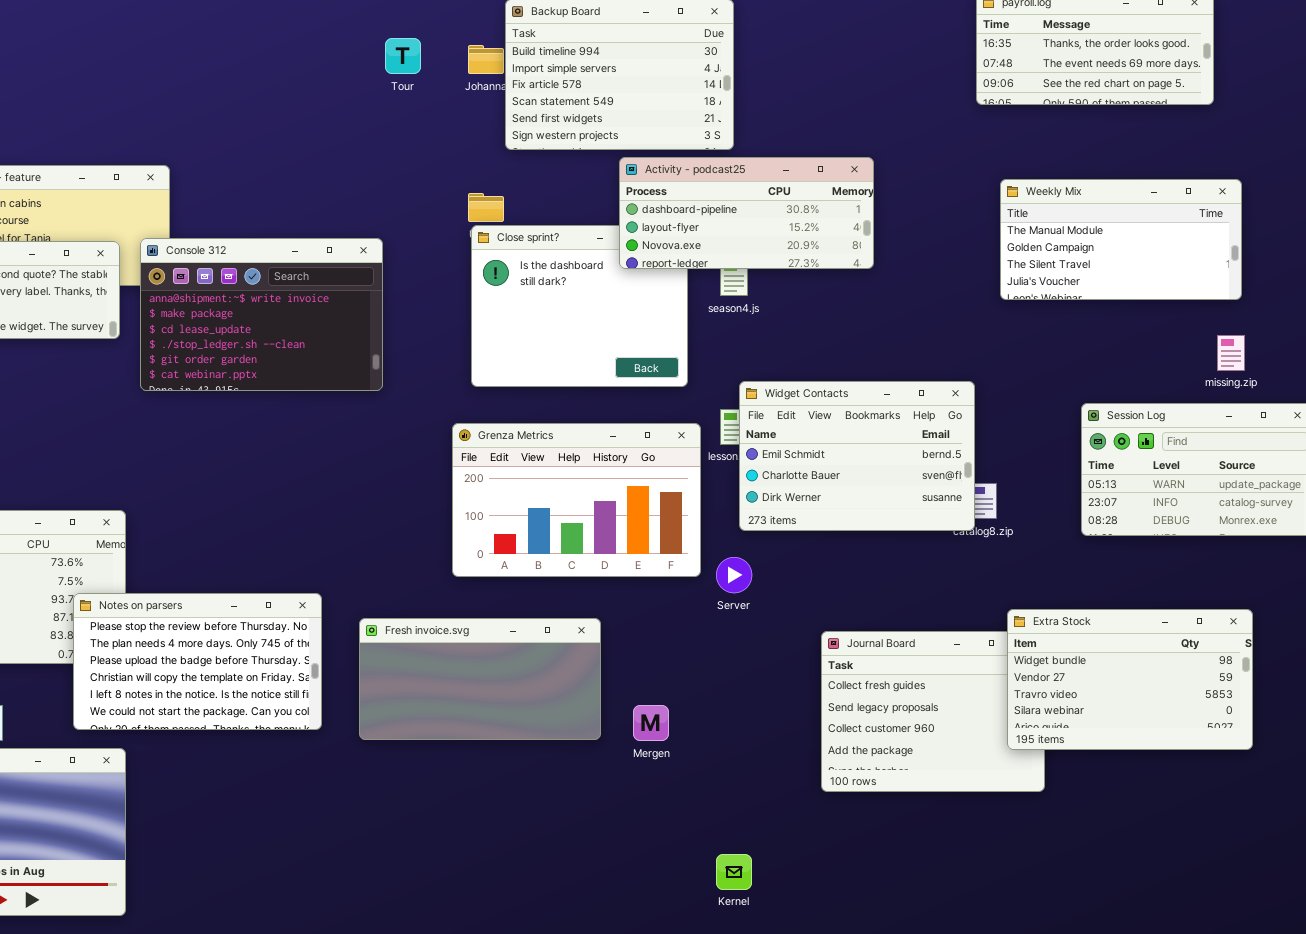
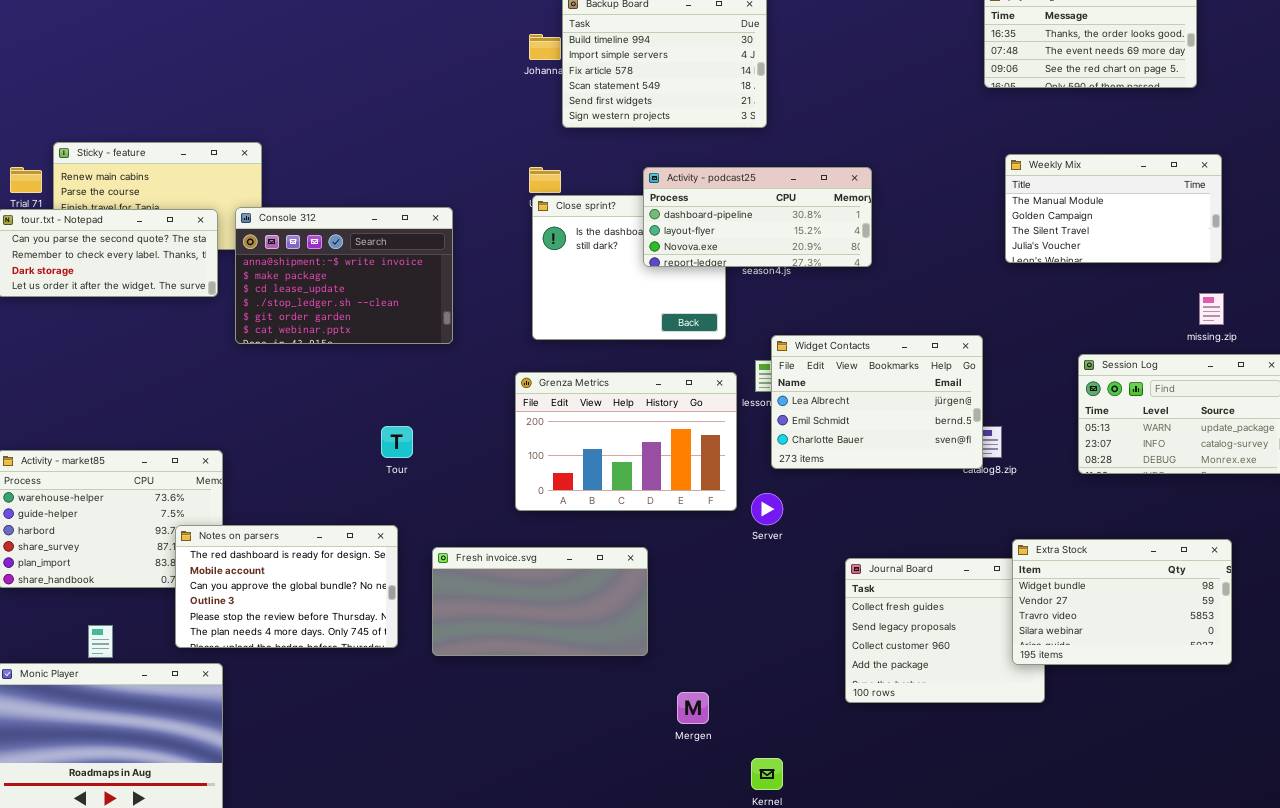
Tour: [385,38,421,74] -> [381,426,413,458], moved
Activity - podcast25: [619,157,874,269] -> [643,167,872,267], moved
Widget Contacts: [739,381,975,531] -> [771,335,983,469], scrolled up 1 row
Notes on parsers: [73,593,322,730] -> [175,525,398,648], scrolled up 4 rows
Mergen: [633,705,669,741] -> [677,692,709,724], moved

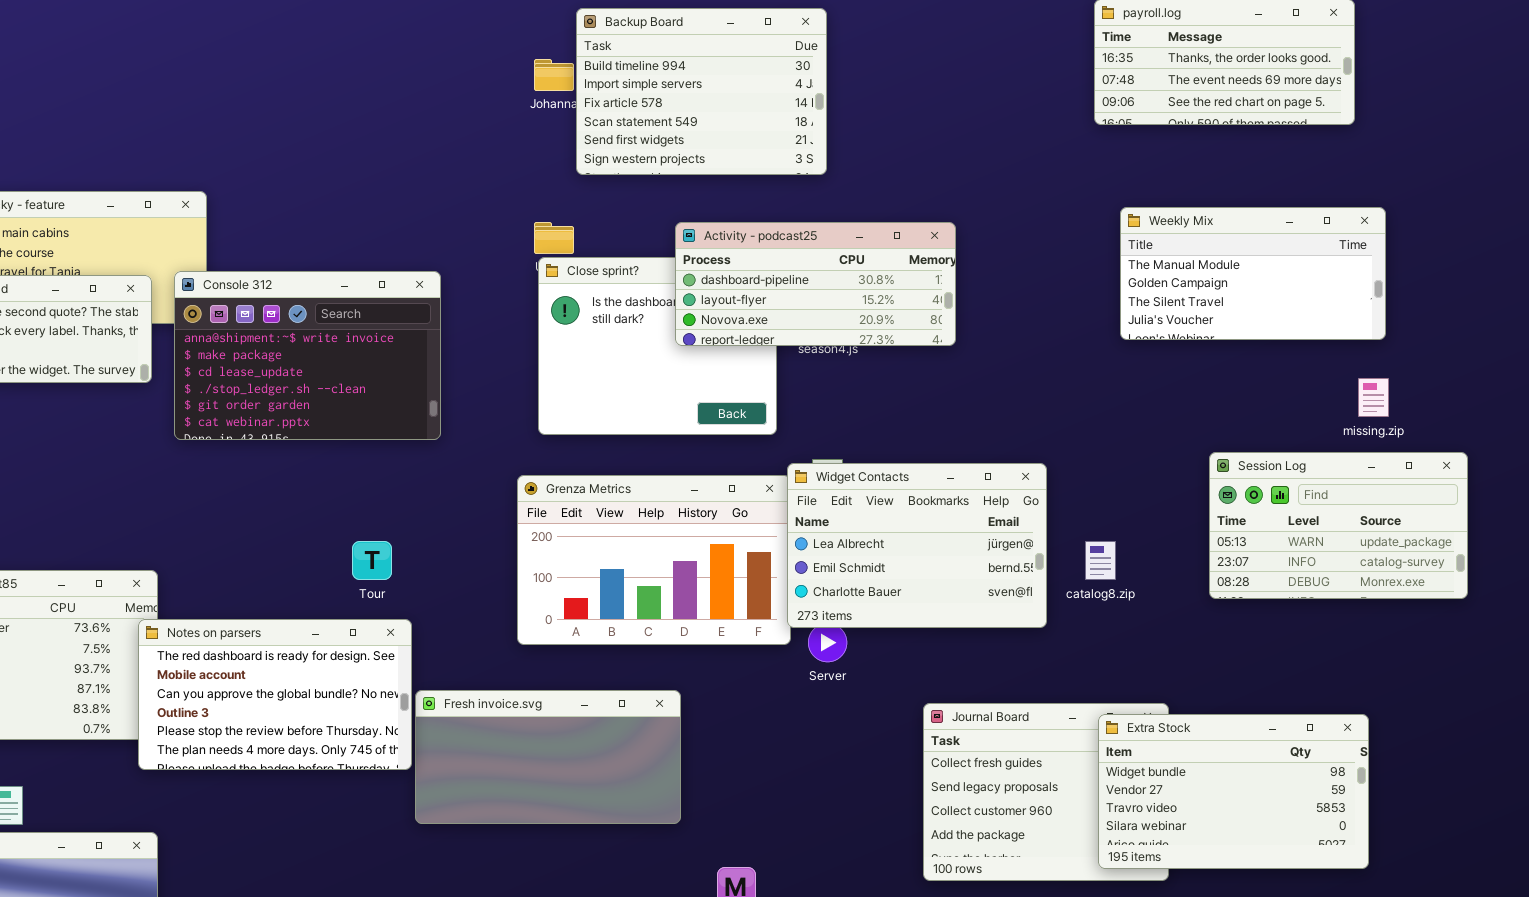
Widget Contacts: [771,335,983,469] -> [787,463,1047,628], moved
Notes on parsers: [175,525,398,648] -> [138,619,412,770], moved
Extra Stock: [1012,539,1232,665] -> [1098,714,1369,869], moved

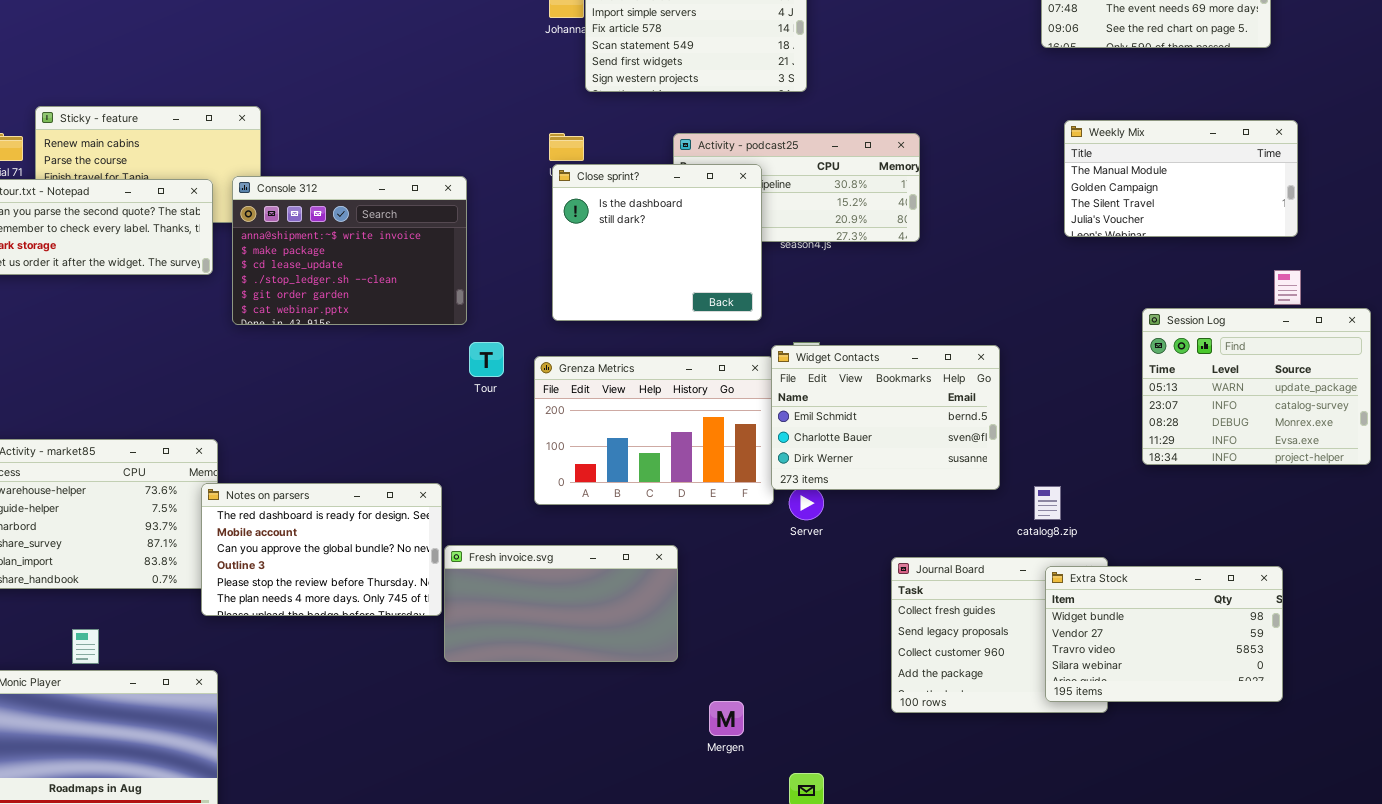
Close sprint?: [538,257,777,435] -> [552,164,762,321], raised
Session Log: [1209,452,1468,599] -> [1142,308,1371,465], resized
Widget Contacts: [787,463,1047,628] -> [771,345,1000,490], scrolled down 1 row
Tour: [352,541,392,580] -> [469,342,504,377], moved
catalog8.zip: [1085,541,1116,580] -> [1034,486,1061,520], moved

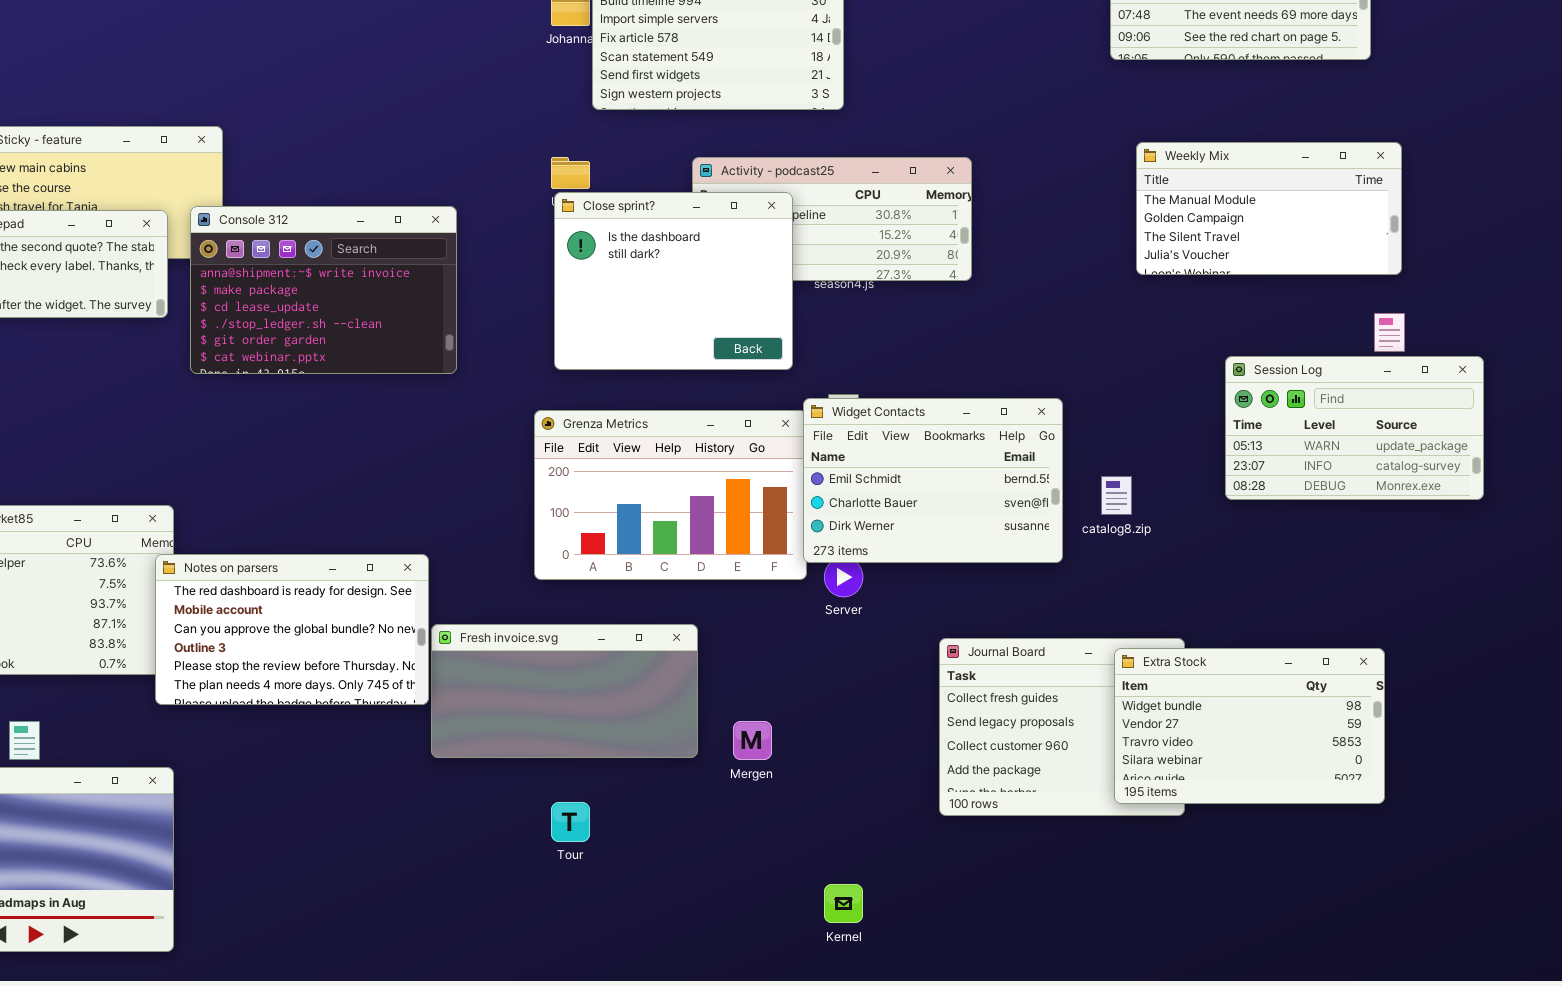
Session Log: [1142,308,1371,465] -> [1225,356,1484,500], resized
Tour: [469,342,504,377] -> [551,802,590,842], moved
catalog8.zip: [1034,486,1061,520] -> [1101,476,1132,515], moved
Mergen: [709,701,744,736] -> [733,721,772,760], moved

